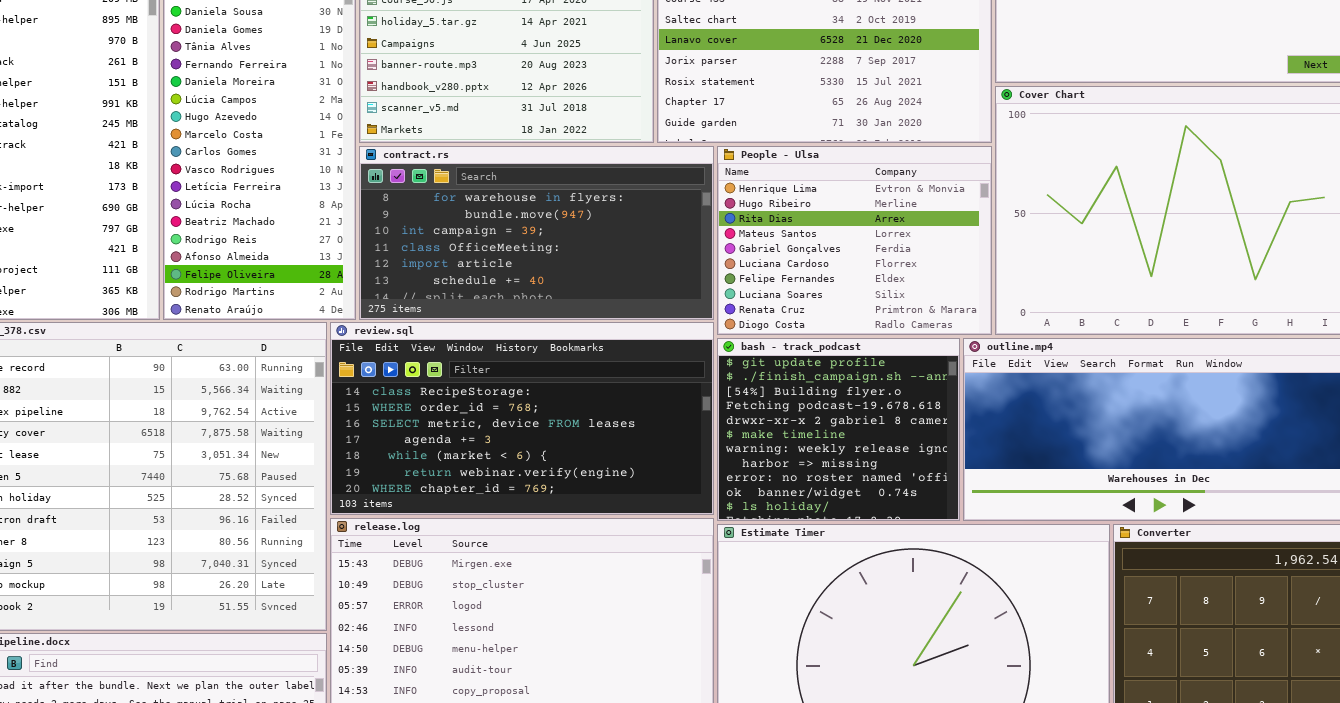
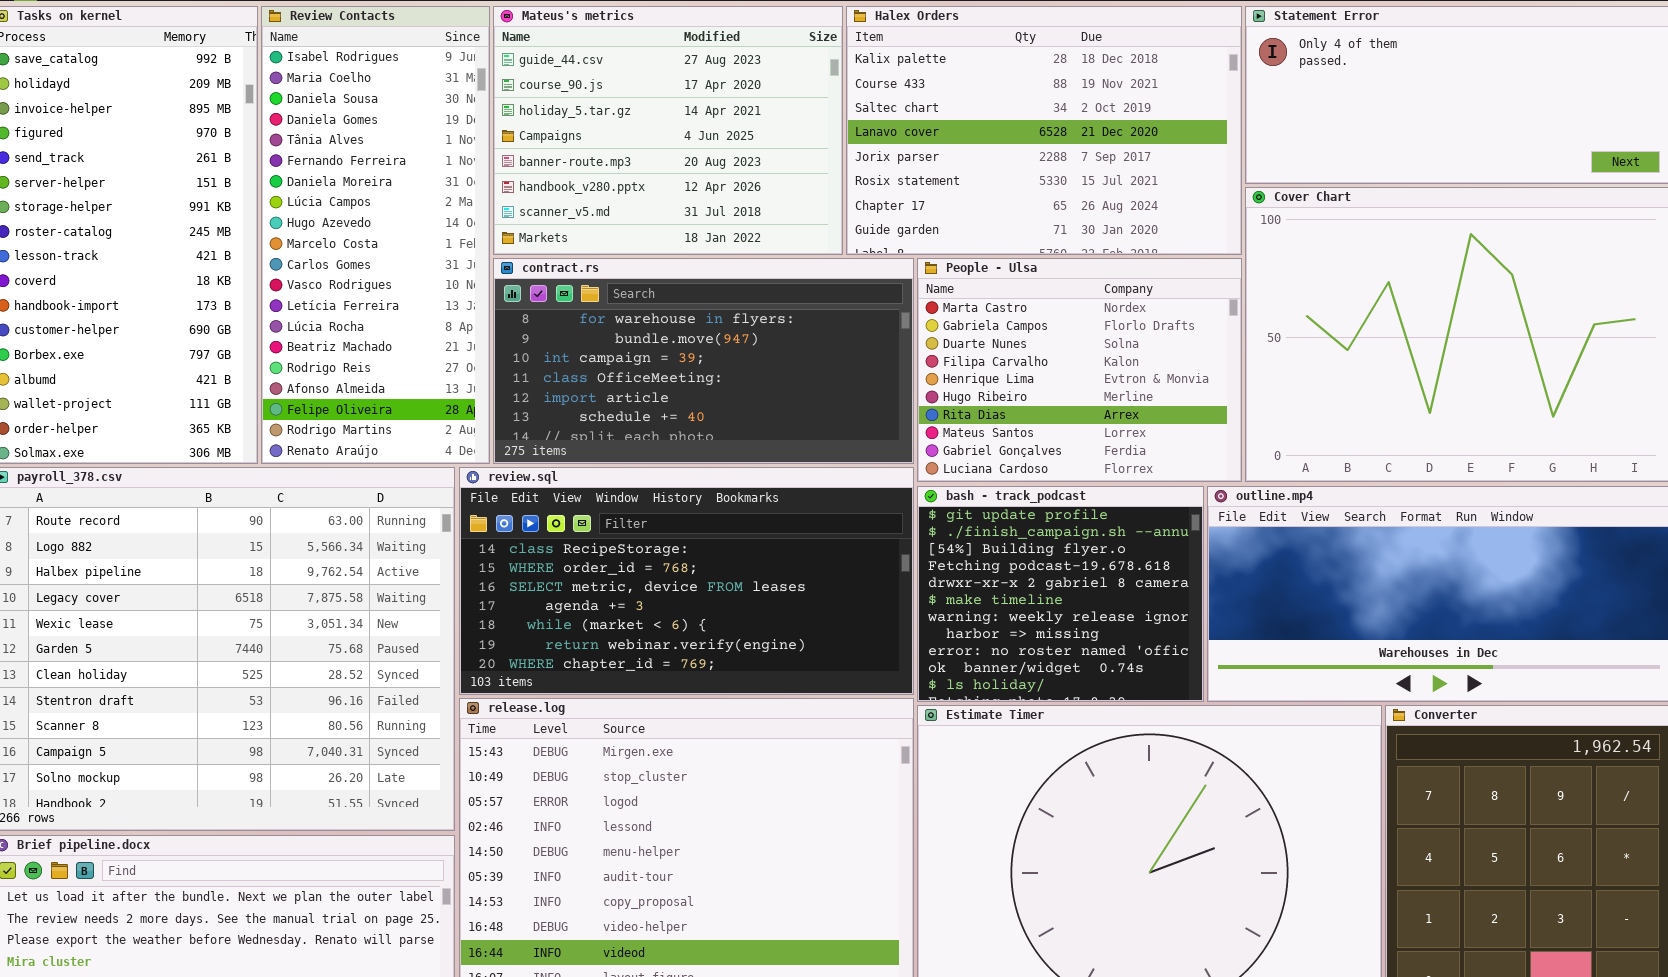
People - Ulsa: [717,146,992,335] -> [917,258,1242,482], scrolled up 4 rows

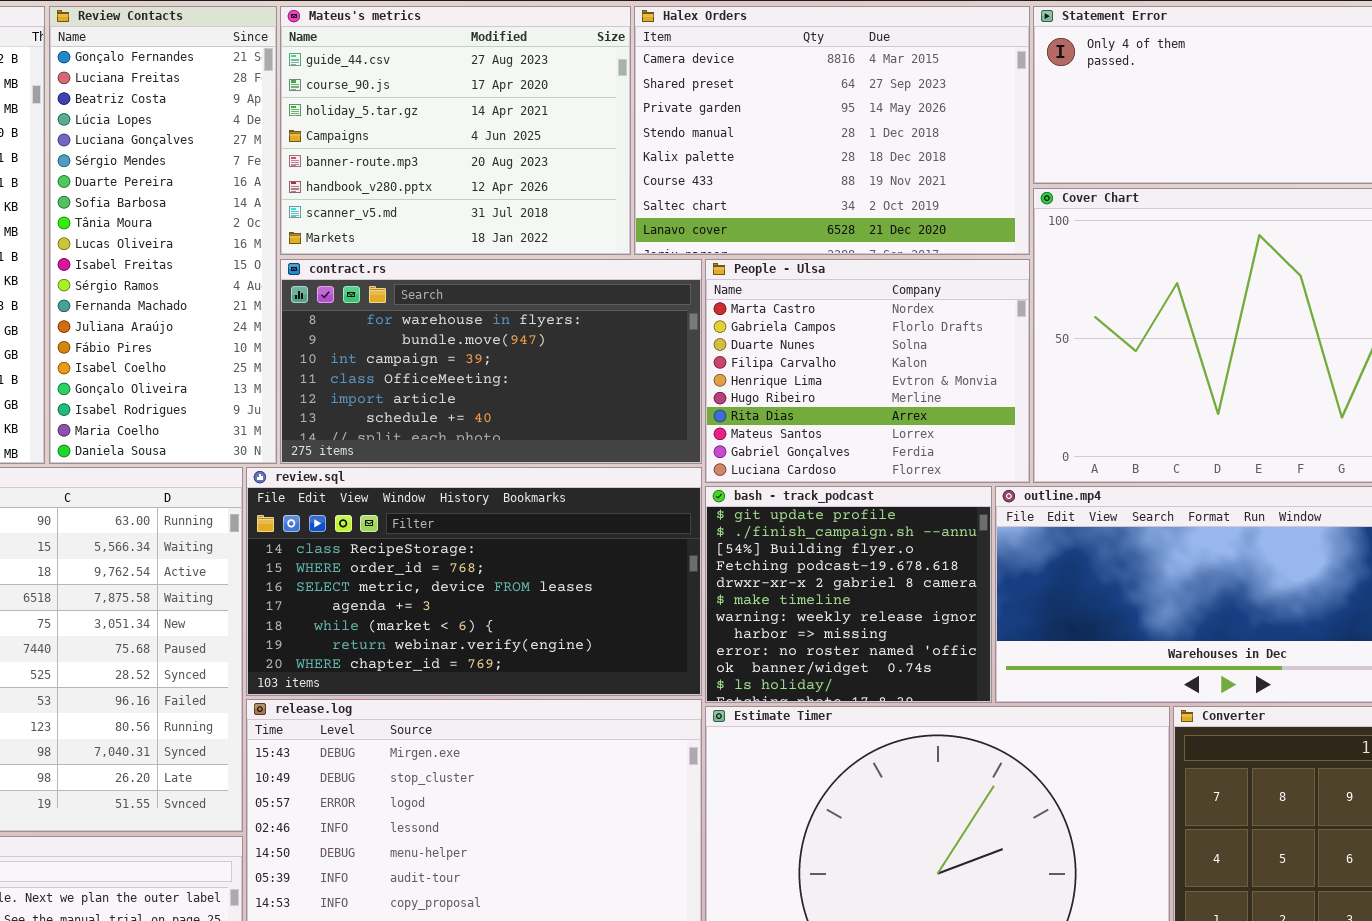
Review Contacts: [261,6,490,464] -> [49,6,277,464], scrolled up 17 rows
Halex Orders: [846,6,1242,255] -> [634,6,1030,255], scrolled up 4 rows

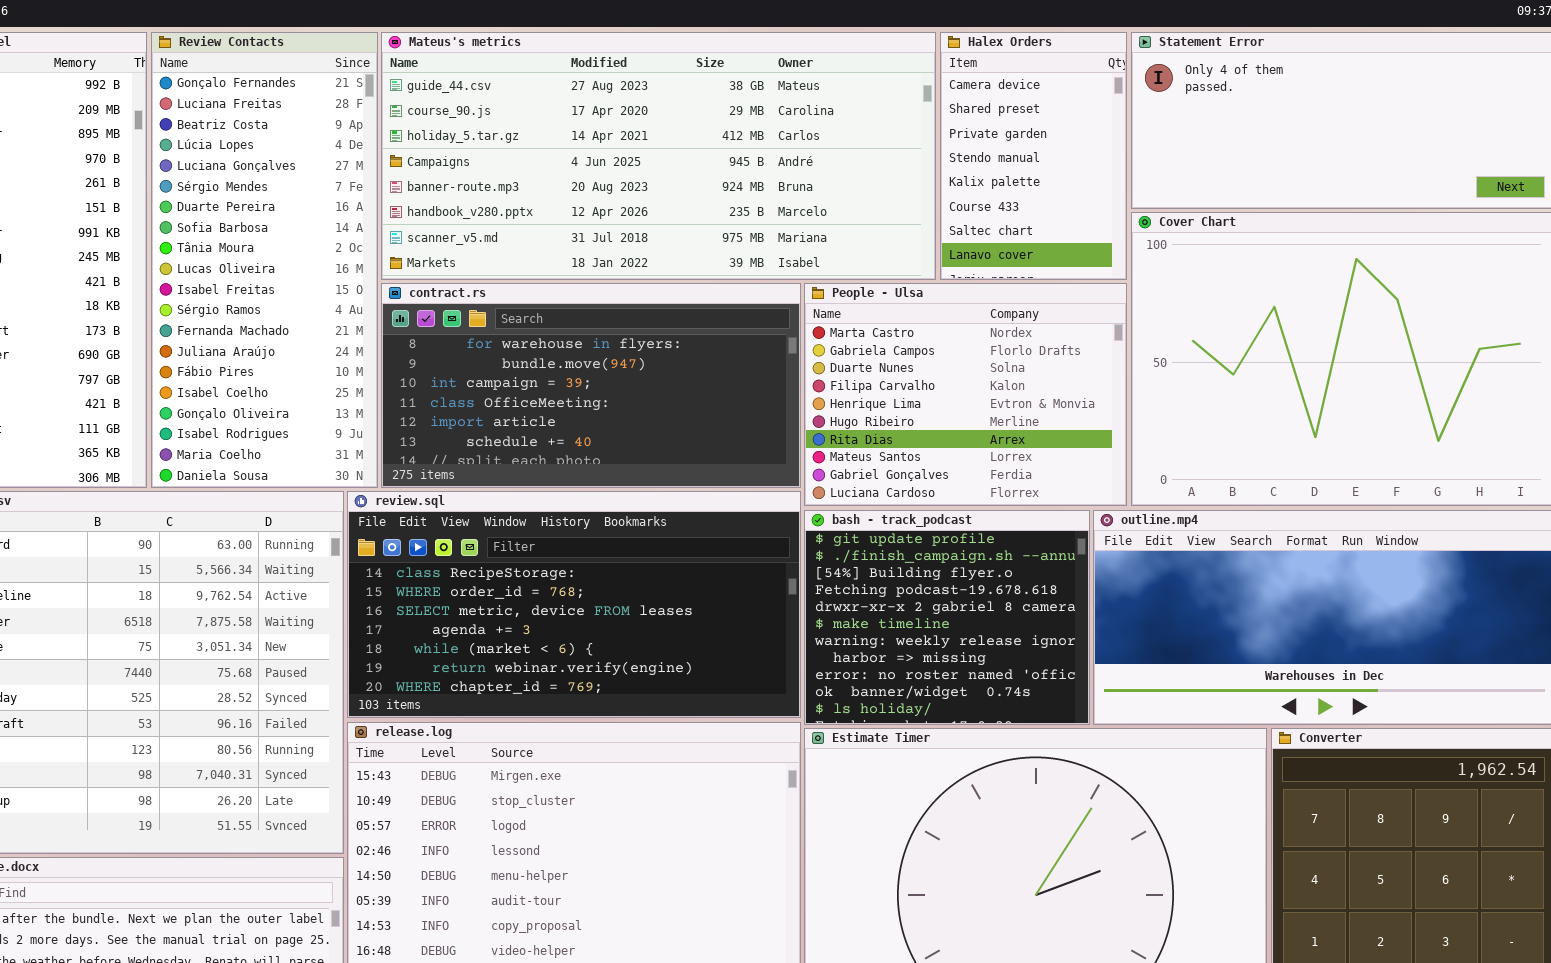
Mateus's metrics: [280,6,631,255] -> [381,32,936,280], resized
Halex Orders: [634,6,1030,255] -> [940,32,1127,280], resized

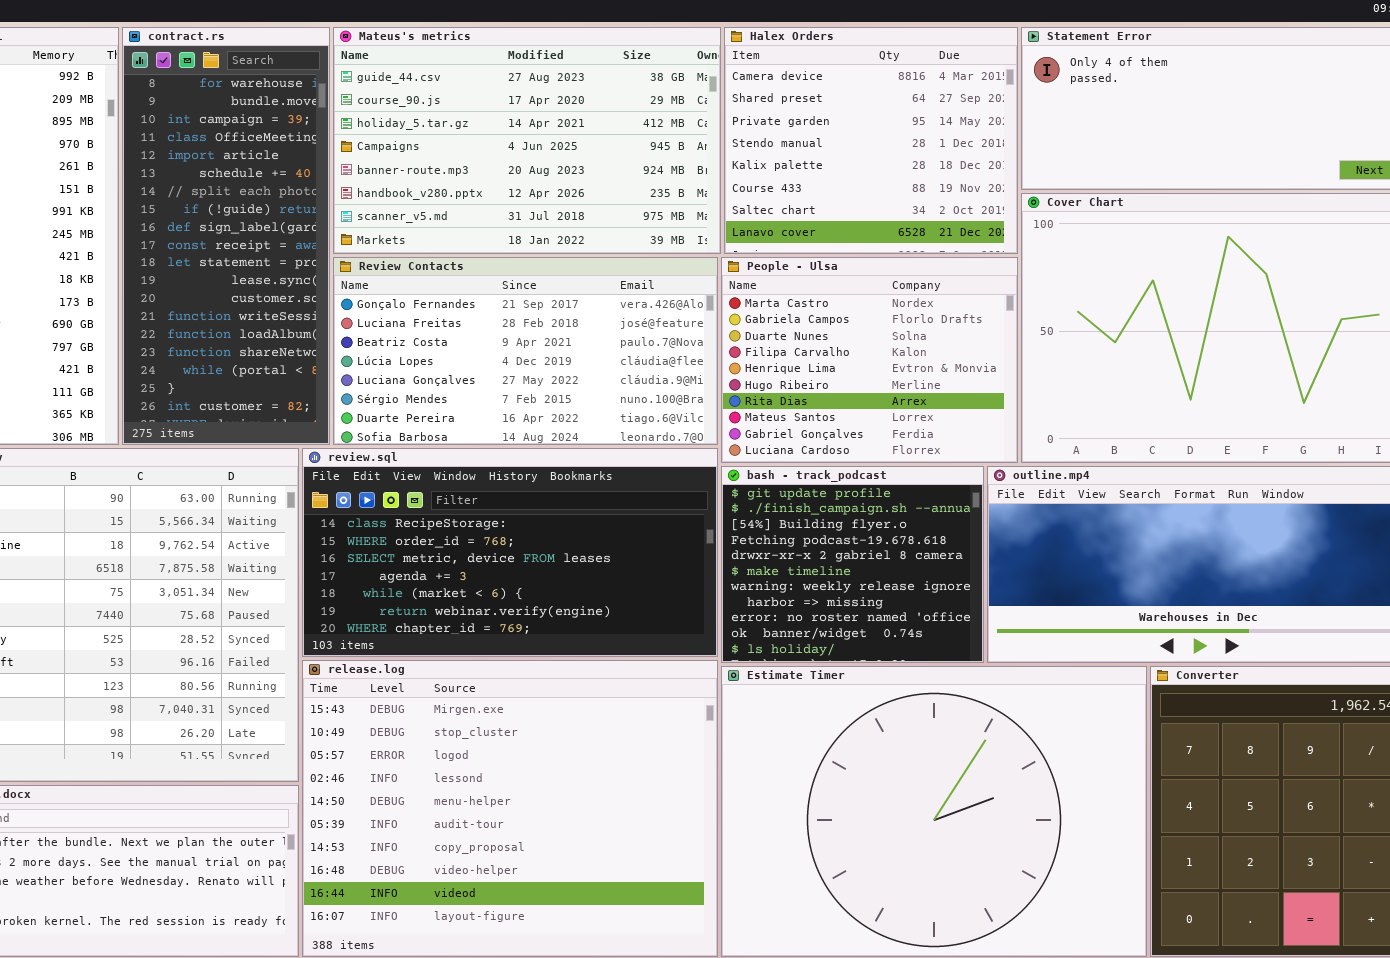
Review Contacts: [151,32,378,488] -> [333,257,718,445], moved, resized
Mateus's metrics: [381,32,936,280] -> [333,27,721,254], resized
Halex Orders: [940,32,1127,280] -> [724,27,1018,254], resized
contract.rs: [381,283,801,488] -> [122,27,330,445], moved, resized

